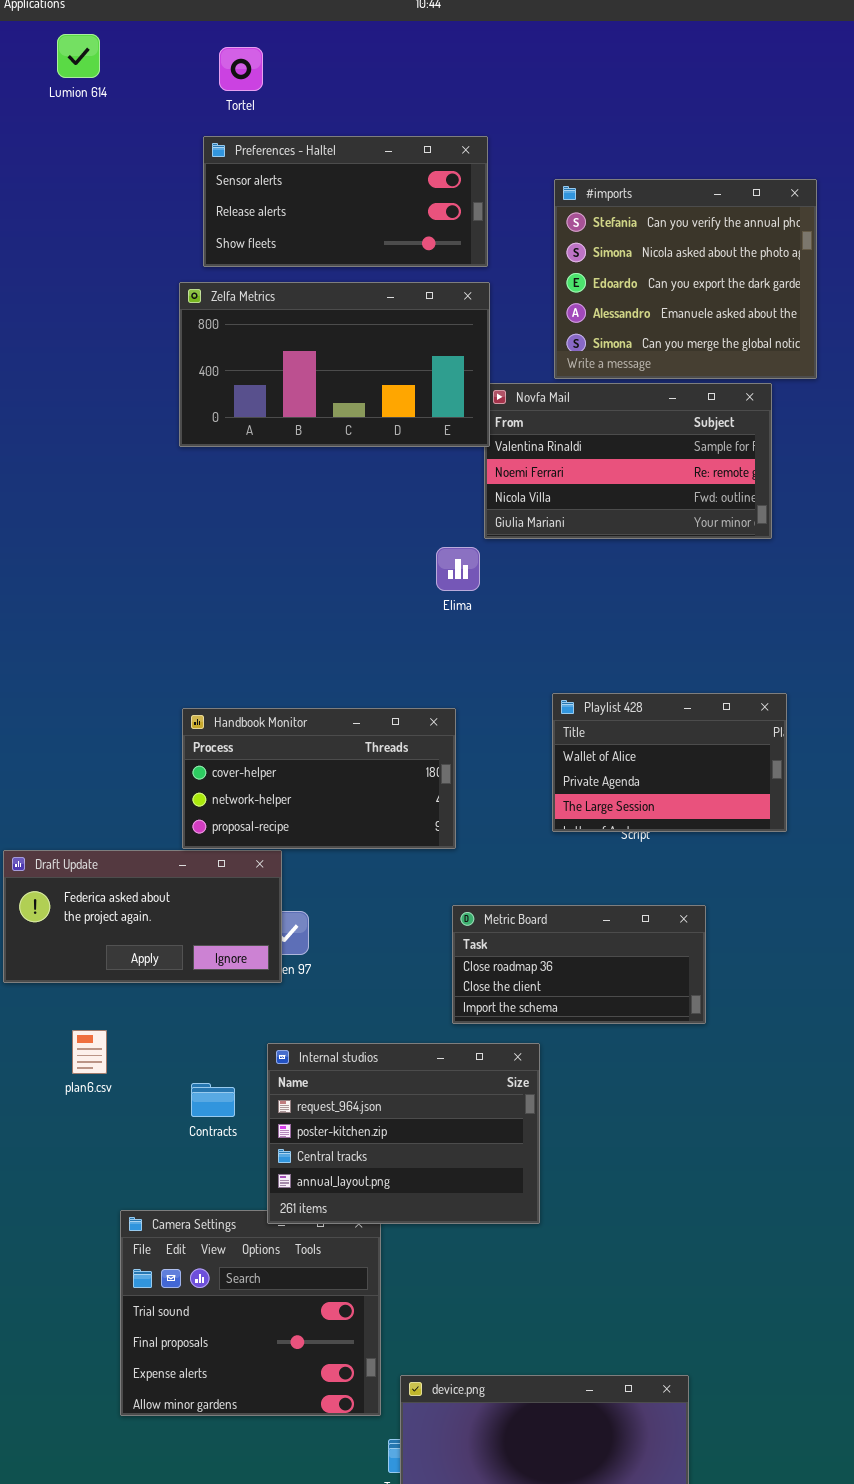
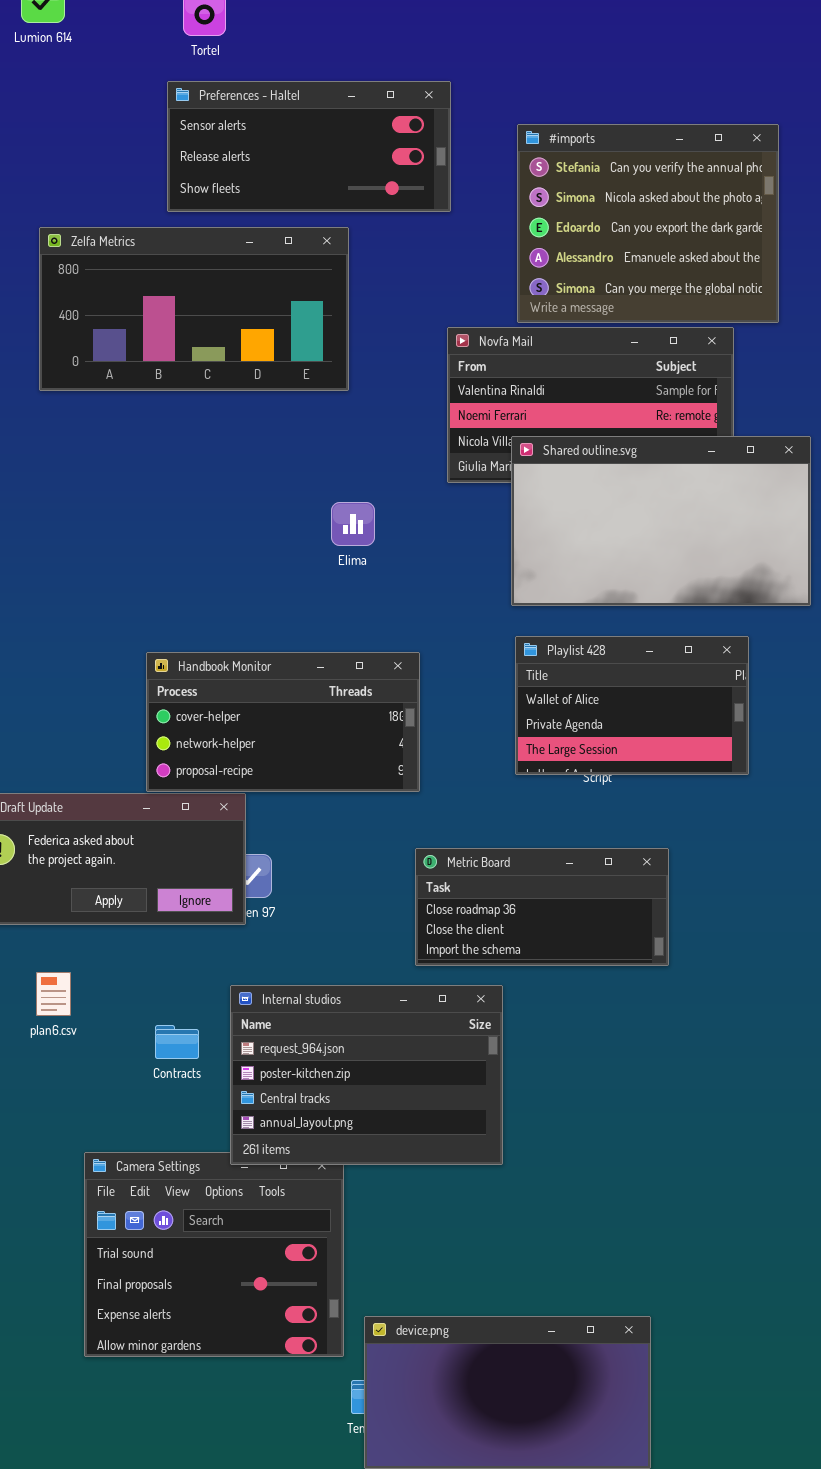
Zelfa Metrics: [179,282,490,447] -> [39,227,349,391], moved
Shared outline.svg: none -> [511,436,811,606], opened
Elima: [436,547,480,591] -> [331,502,375,546], moved

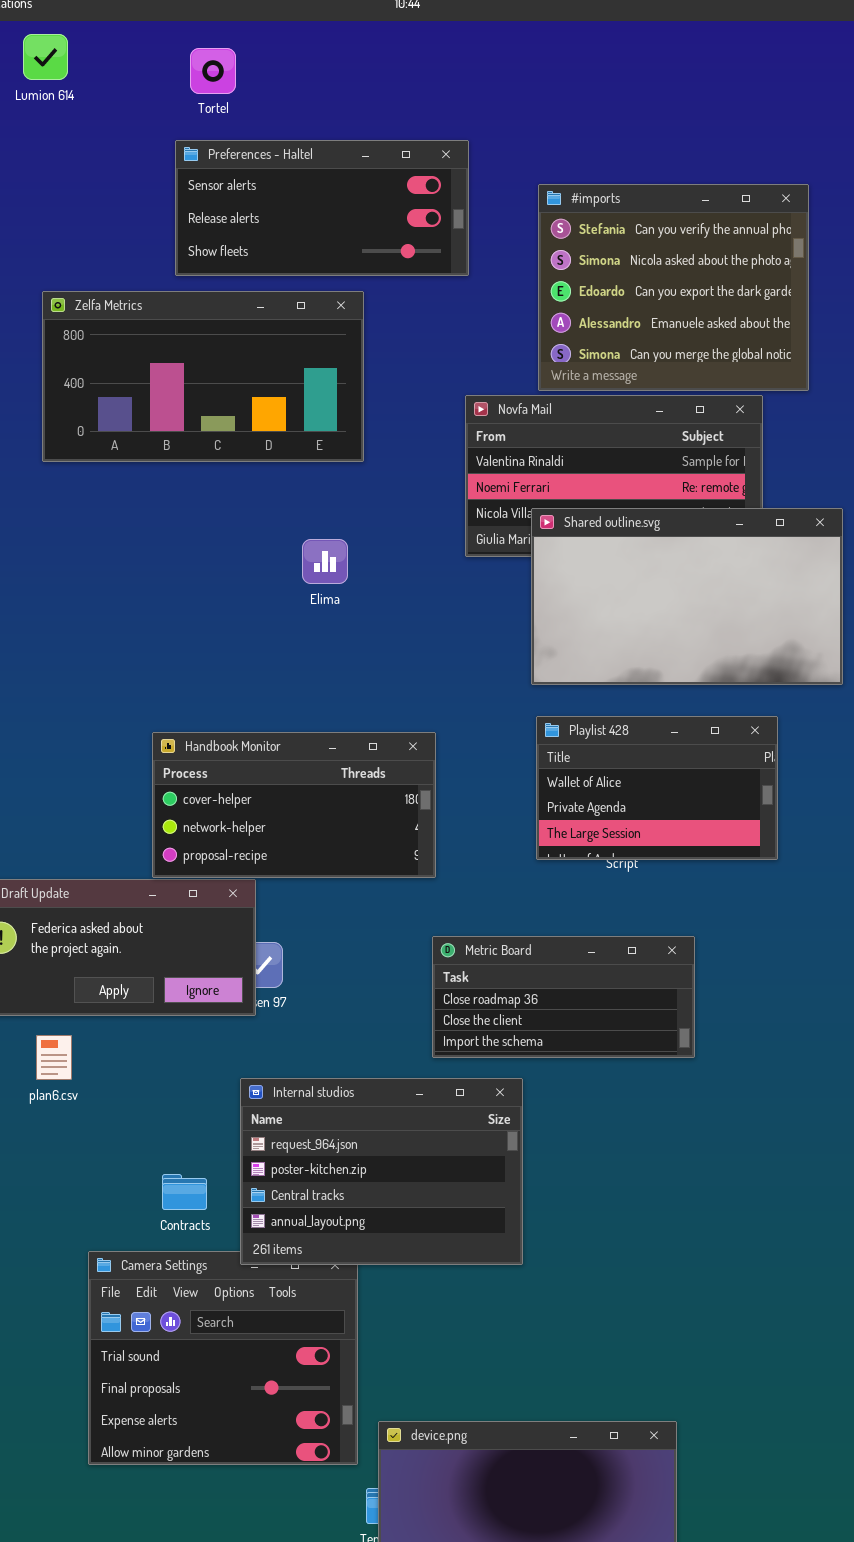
Elima: [331,502,375,546] -> [302,539,348,584], moved
plan6.csv: [36,972,71,1016] -> [36,1035,72,1080], moved
Contracts: [155,1025,199,1059] -> [162,1174,207,1210], moved

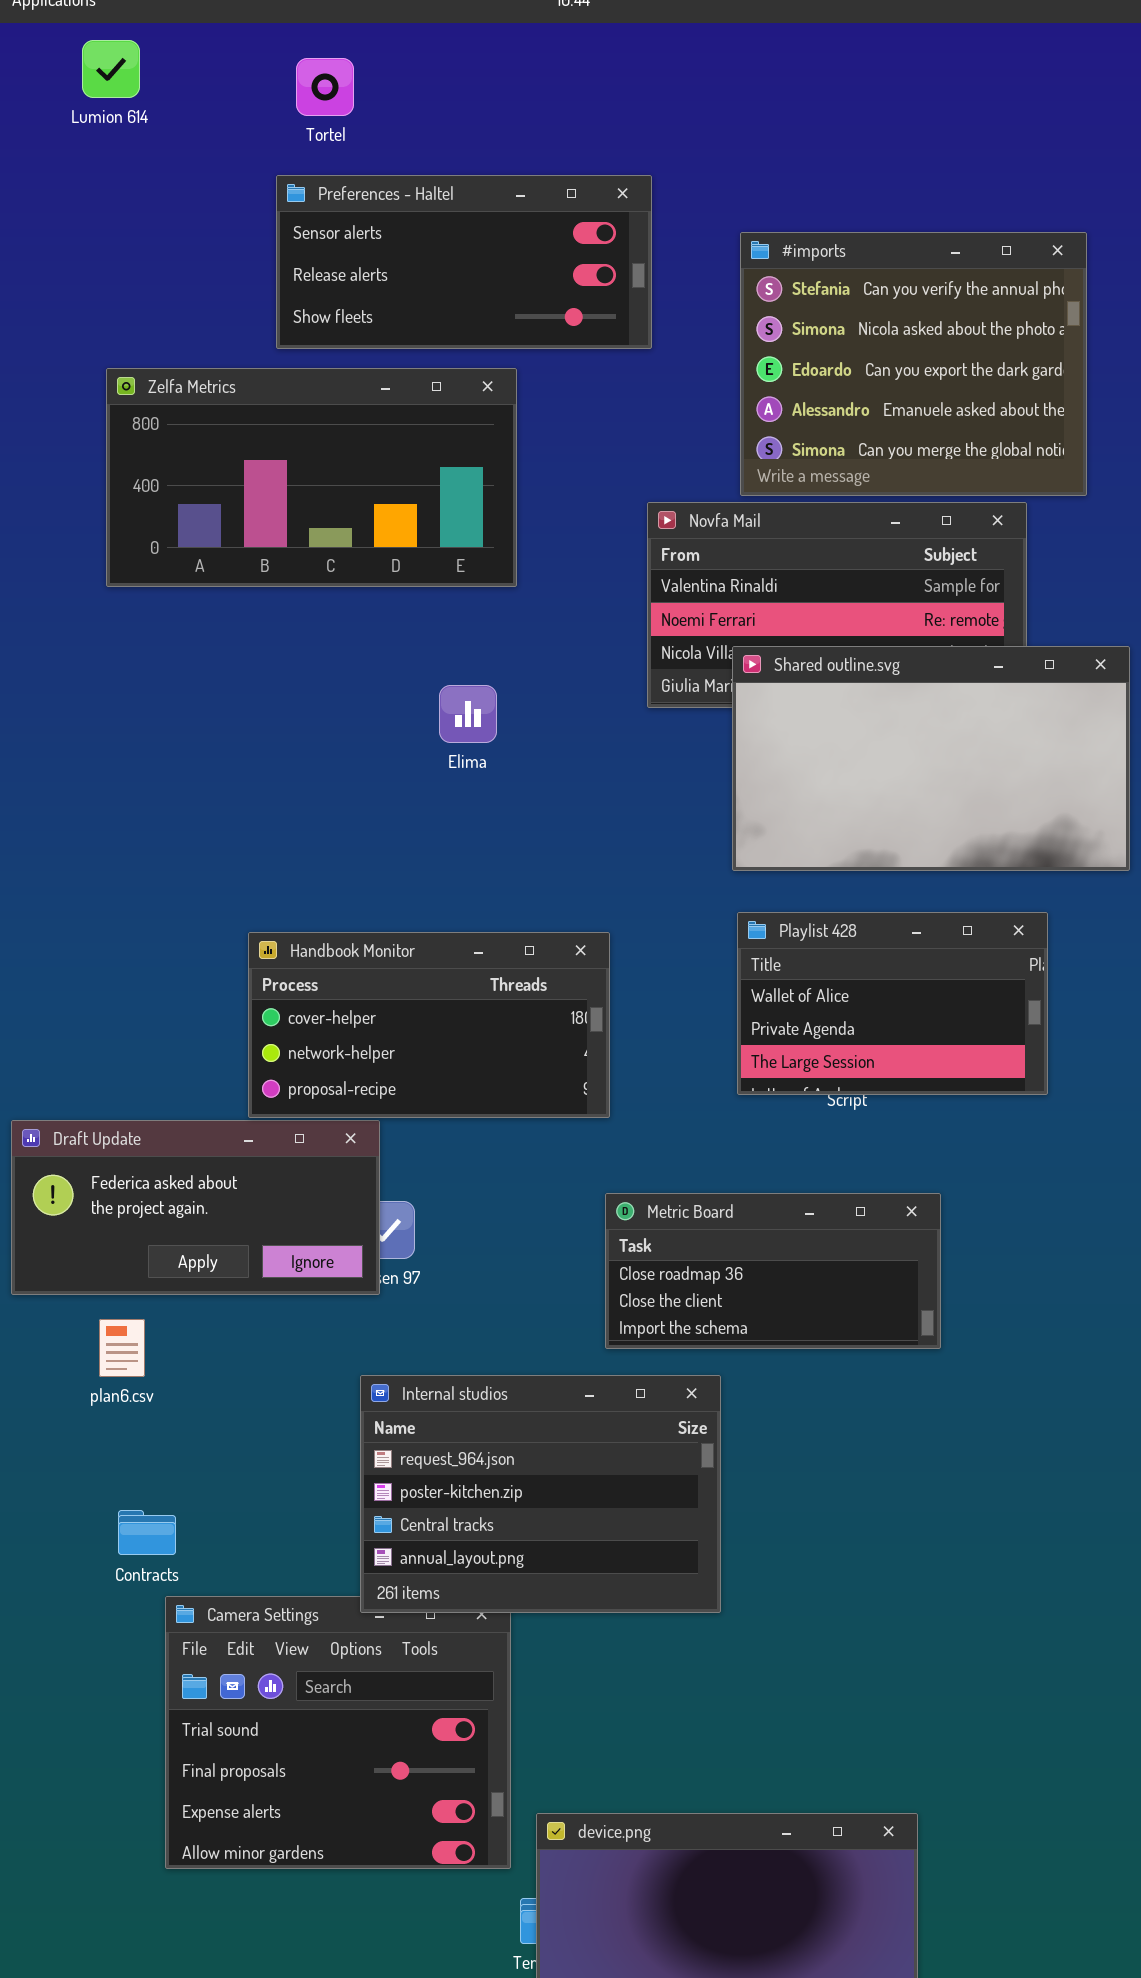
Contracts: [162,1174,207,1210] -> [118,1510,176,1555], moved

